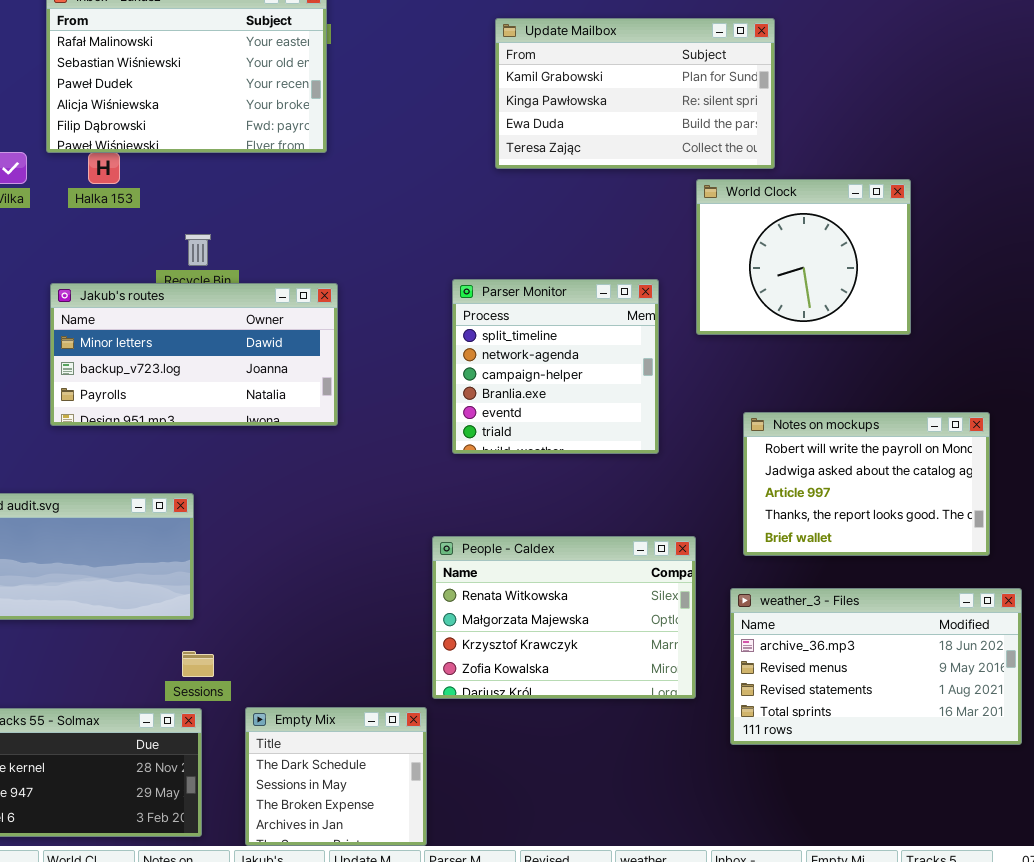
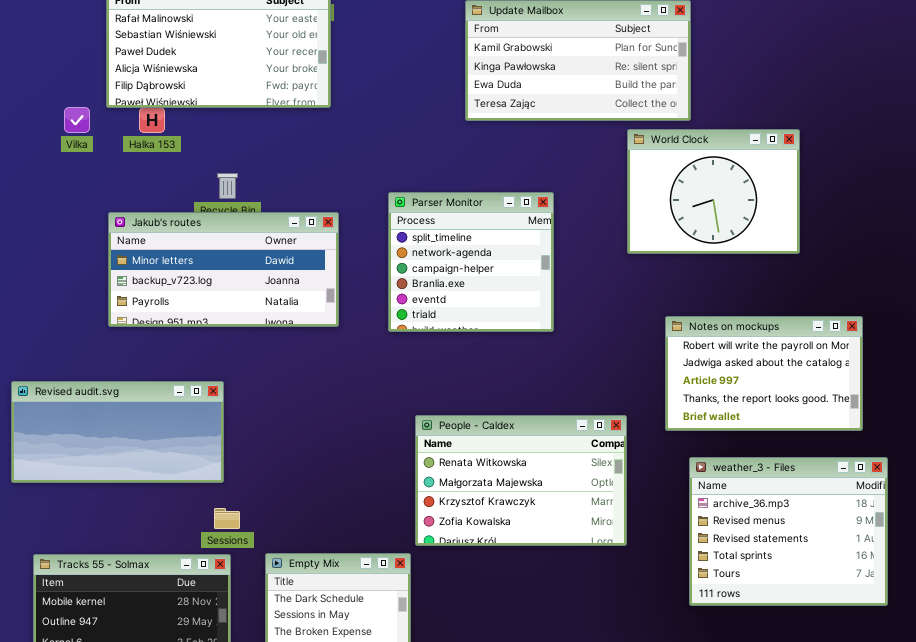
Parser Monitor: [452,279,659,454] -> [388,192,554,332], moved
weather_3 - Files: [730,588,1022,745] -> [689,457,888,606], resized

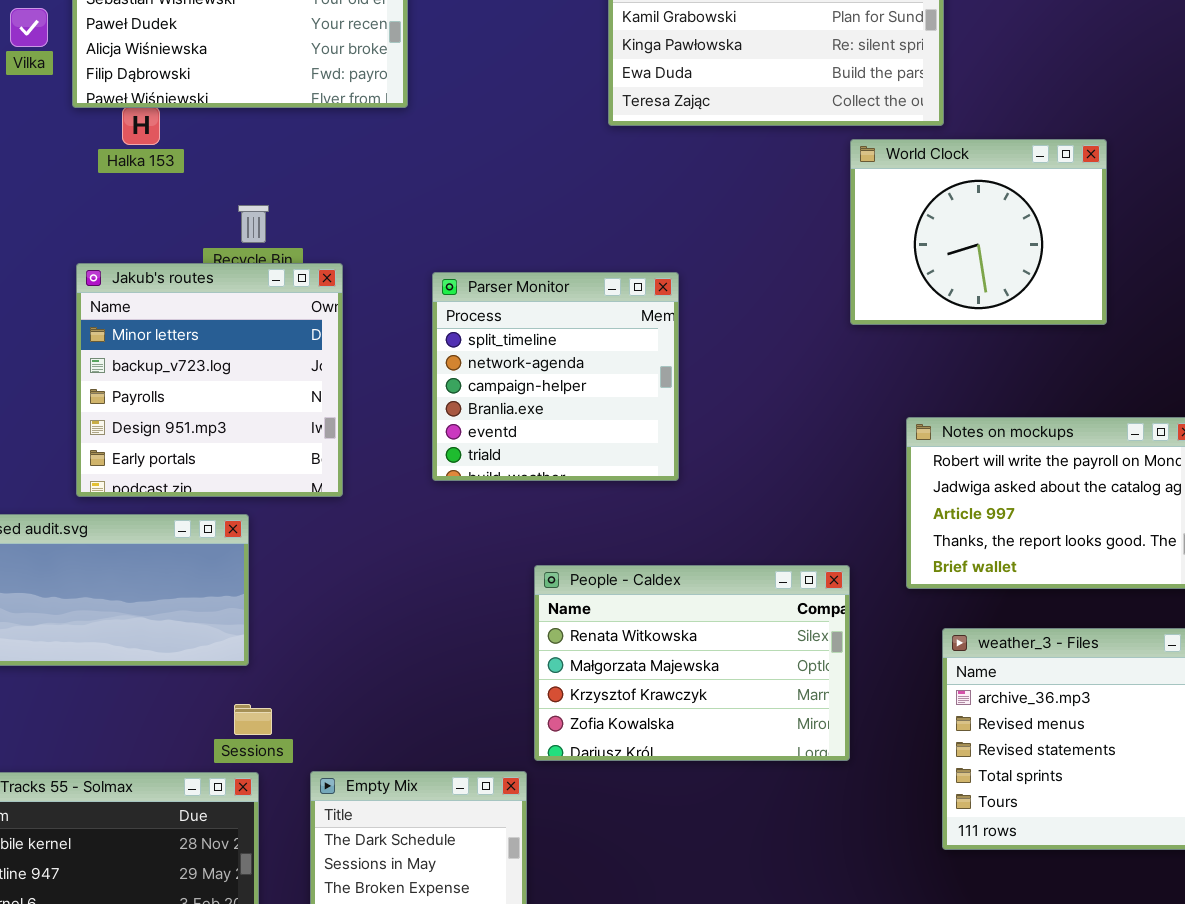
Vilka: [64,107,90,133] -> [10,8,48,47], moved
Parser Monitor: [388,192,554,332] -> [432,272,679,481], moved
Jakub's routes: [108,212,339,327] -> [76,263,343,497], resized

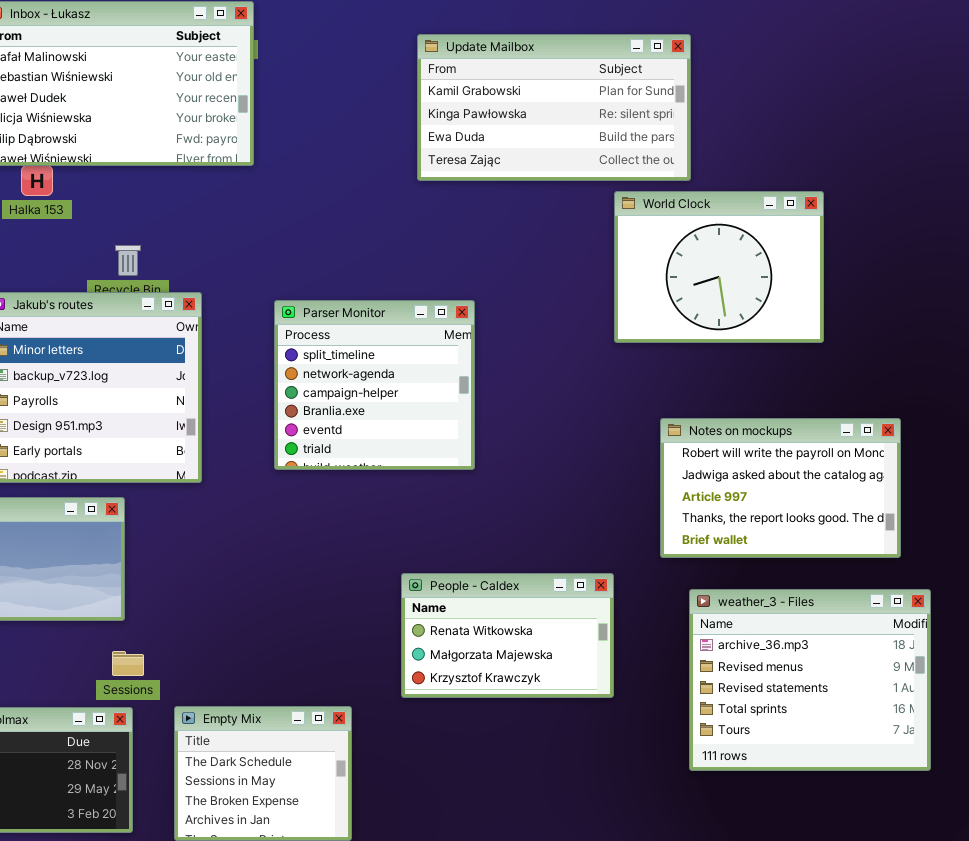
People - Caldex: [534,565,850,761] -> [401,573,614,698], resized

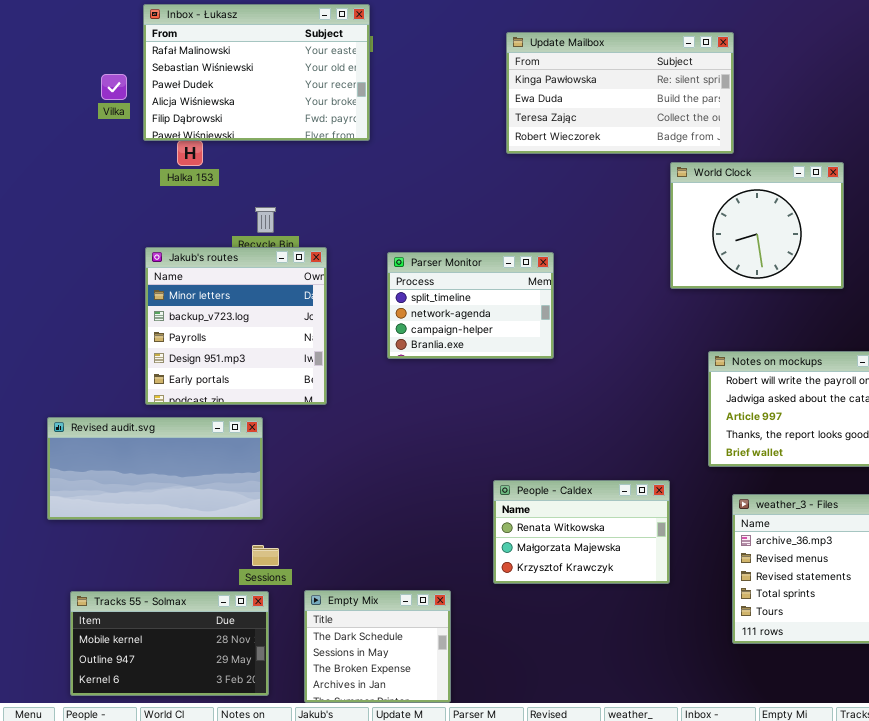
Update Mailbox: [417,34,691,181] -> [506,32,734,154], scrolled down 1 row
Parser Monitor: [274,300,475,470] -> [387,252,554,359], resized

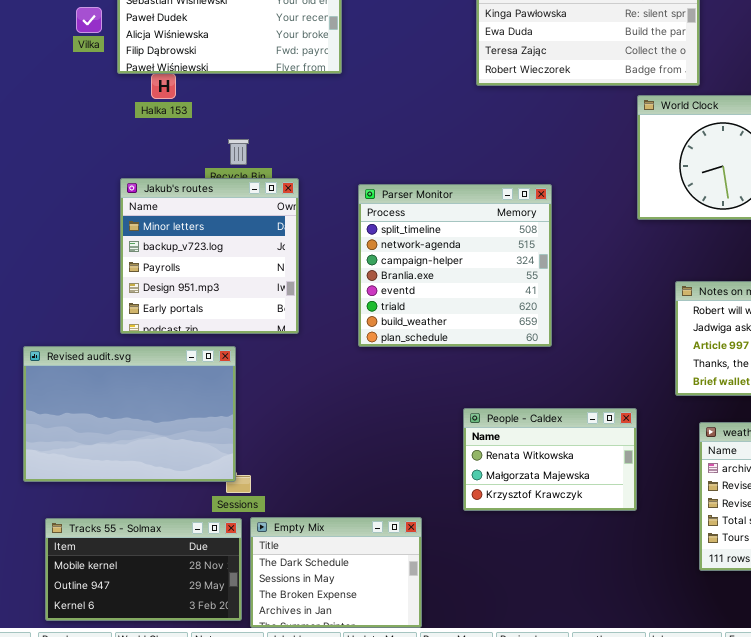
Parser Monitor: [387,252,554,359] -> [358,184,552,347], resized
Revised audit.svg: [47,417,263,520] -> [23,346,236,482], resized
Empty Mix: [304,590,451,703] -> [250,517,422,628], resized

